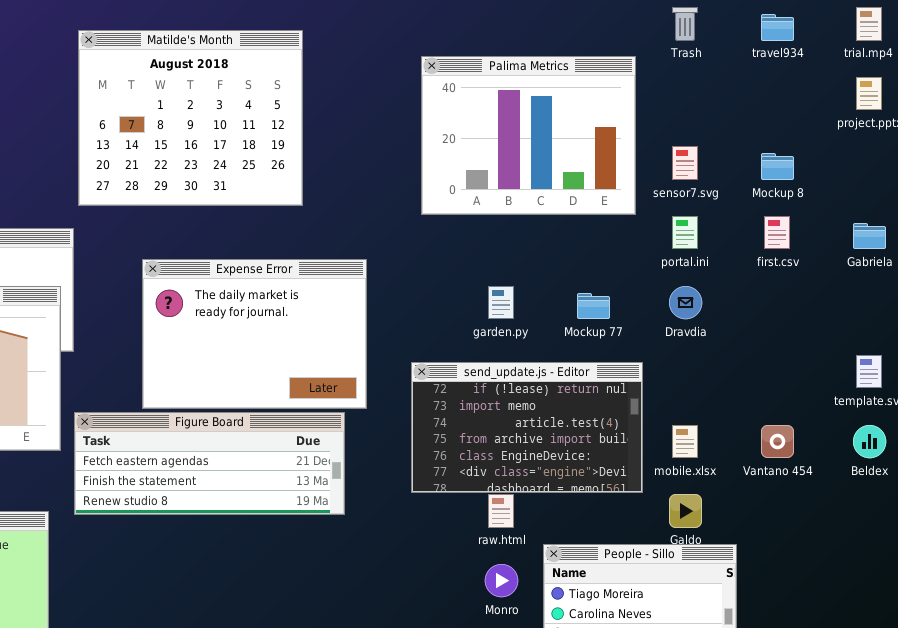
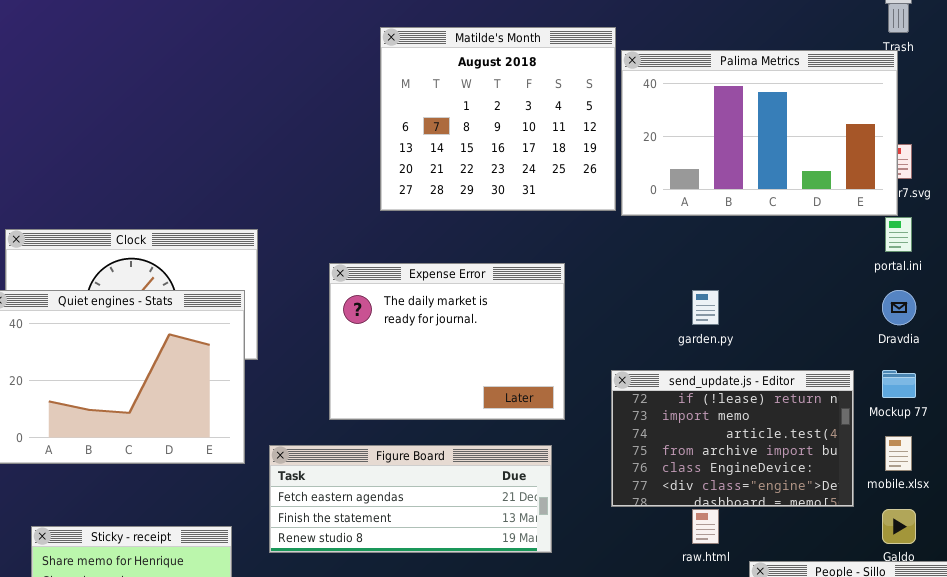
Matilde's Month: [78,30,303,206] -> [380,27,616,211], moved
Palima Metrics: [421,56,636,215] -> [621,50,898,216], resized
Mockup 77: [577,293,610,319] -> [882,370,916,398], moved
Figure Board: [74,412,345,515] -> [269,445,552,553], moved

